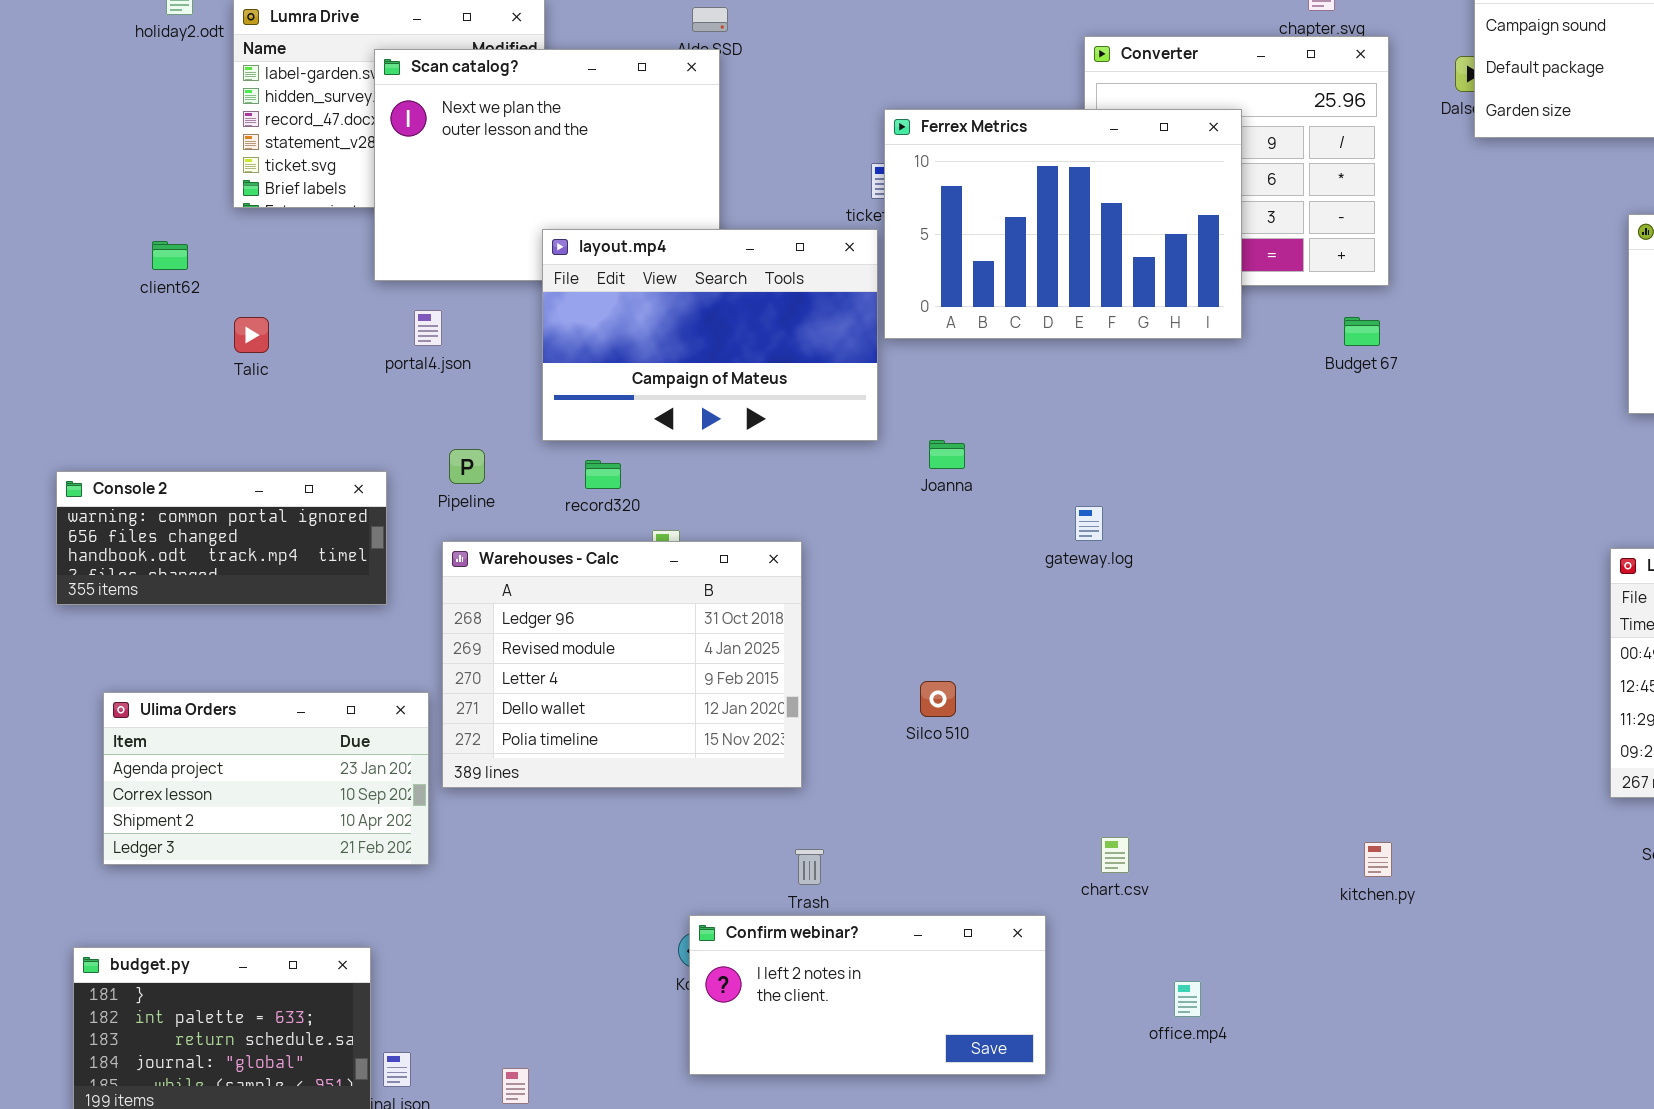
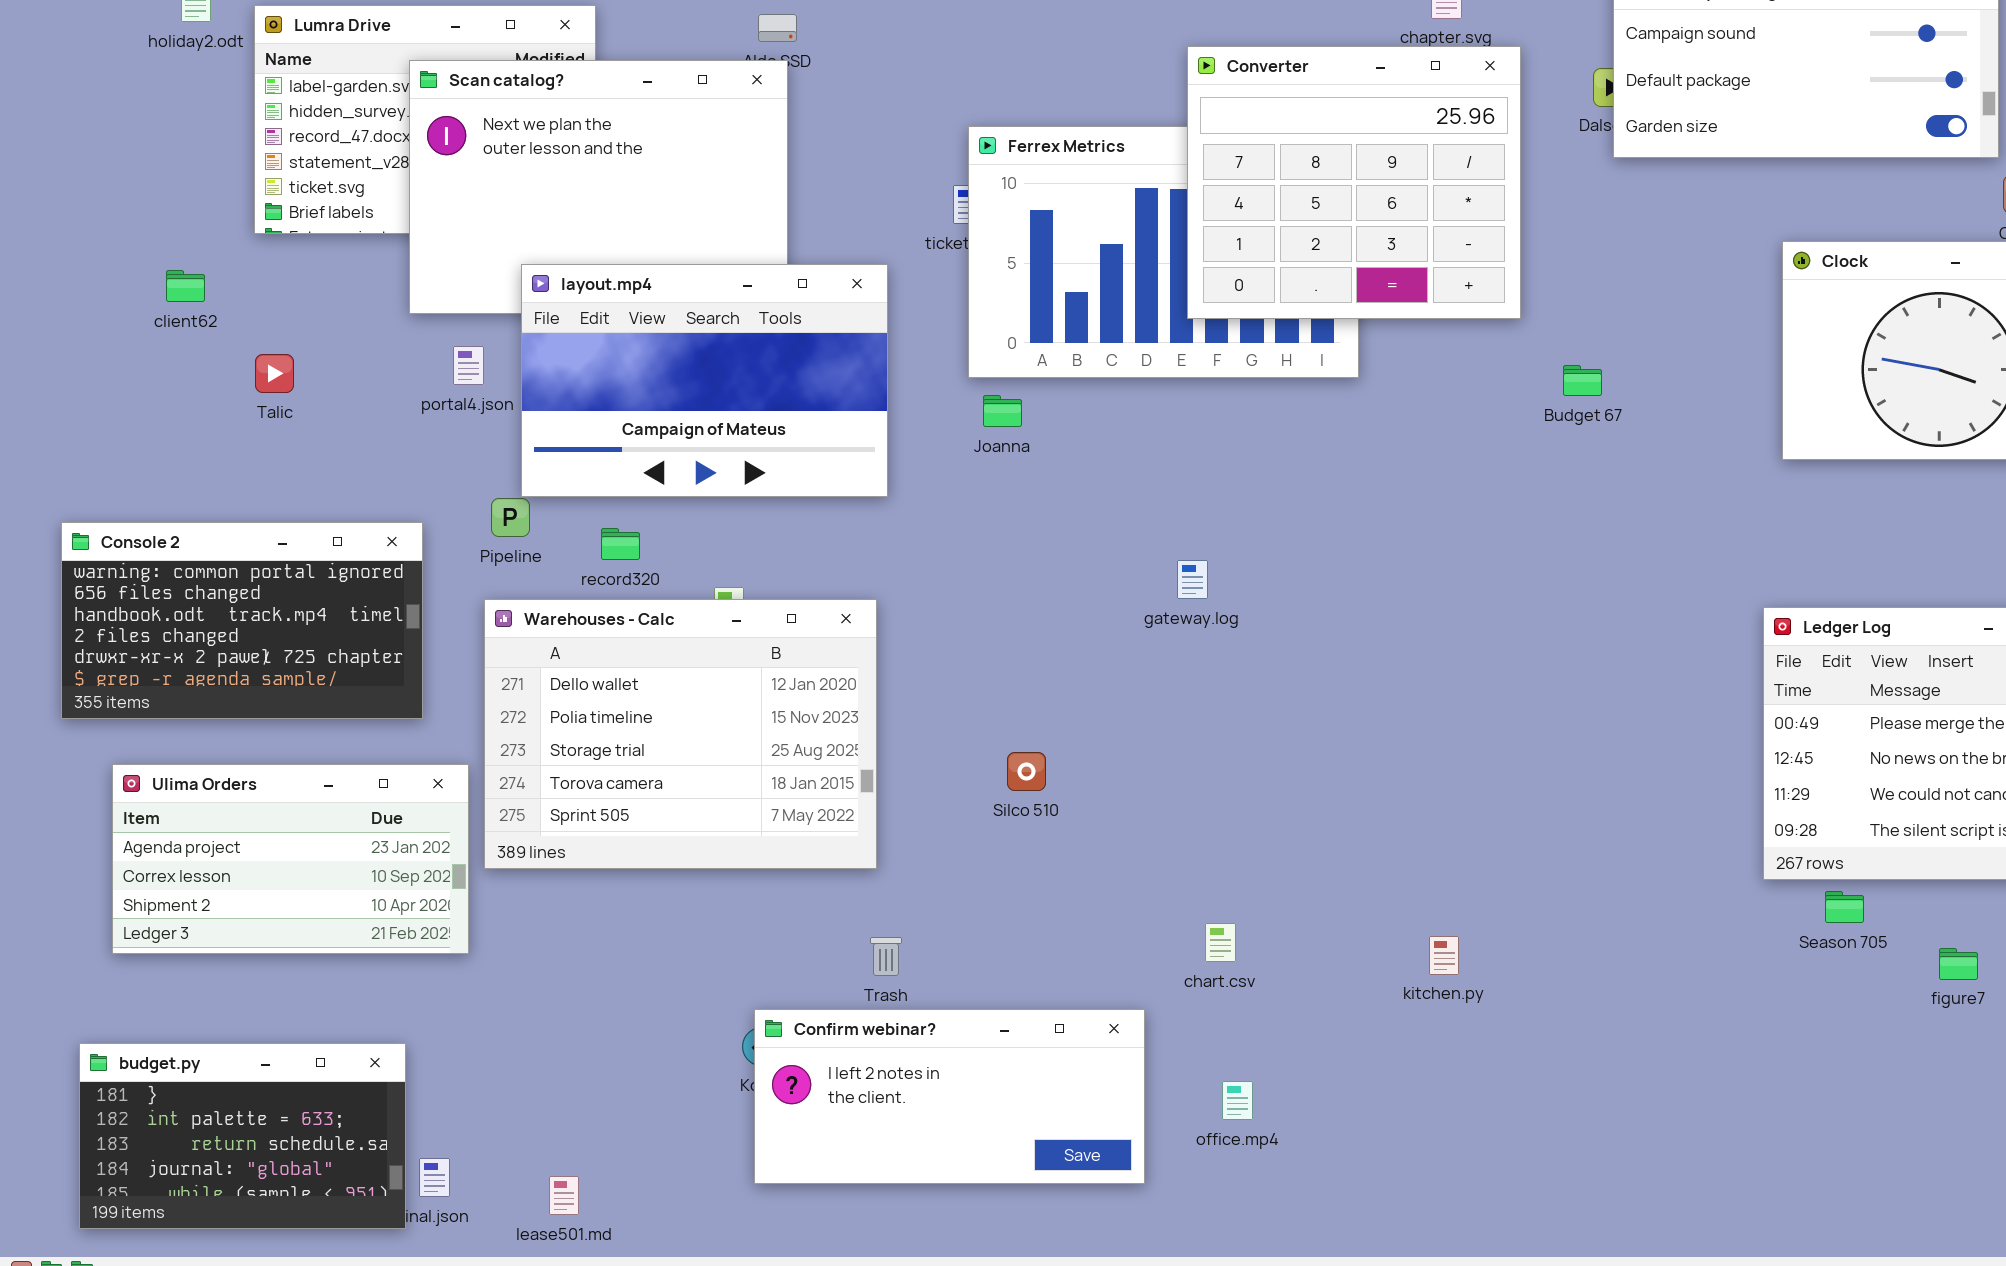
Converter: [1084,36,1389,286] -> [1187,46,1521,319], raised
layout.mp4: [542,229,878,441] -> [521,264,888,497], moved
Budget 67: [1344,317,1380,346] -> [1563,365,1602,396], moved
Joanna: [929,440,965,469] -> [983,395,1022,427], moved
record320: [585,460,621,489] -> [601,528,640,560], moved
Console 2: [56,471,387,605] -> [61,522,423,719], resized
Warehouses - Calc: [442,541,802,788] -> [484,599,877,869], scrolled down 3 rows
kitchen.py: [1364,842,1392,877] -> [1429,936,1459,975], moved
office.mp4: [1174,981,1201,1017] -> [1222,1081,1253,1120], moved

